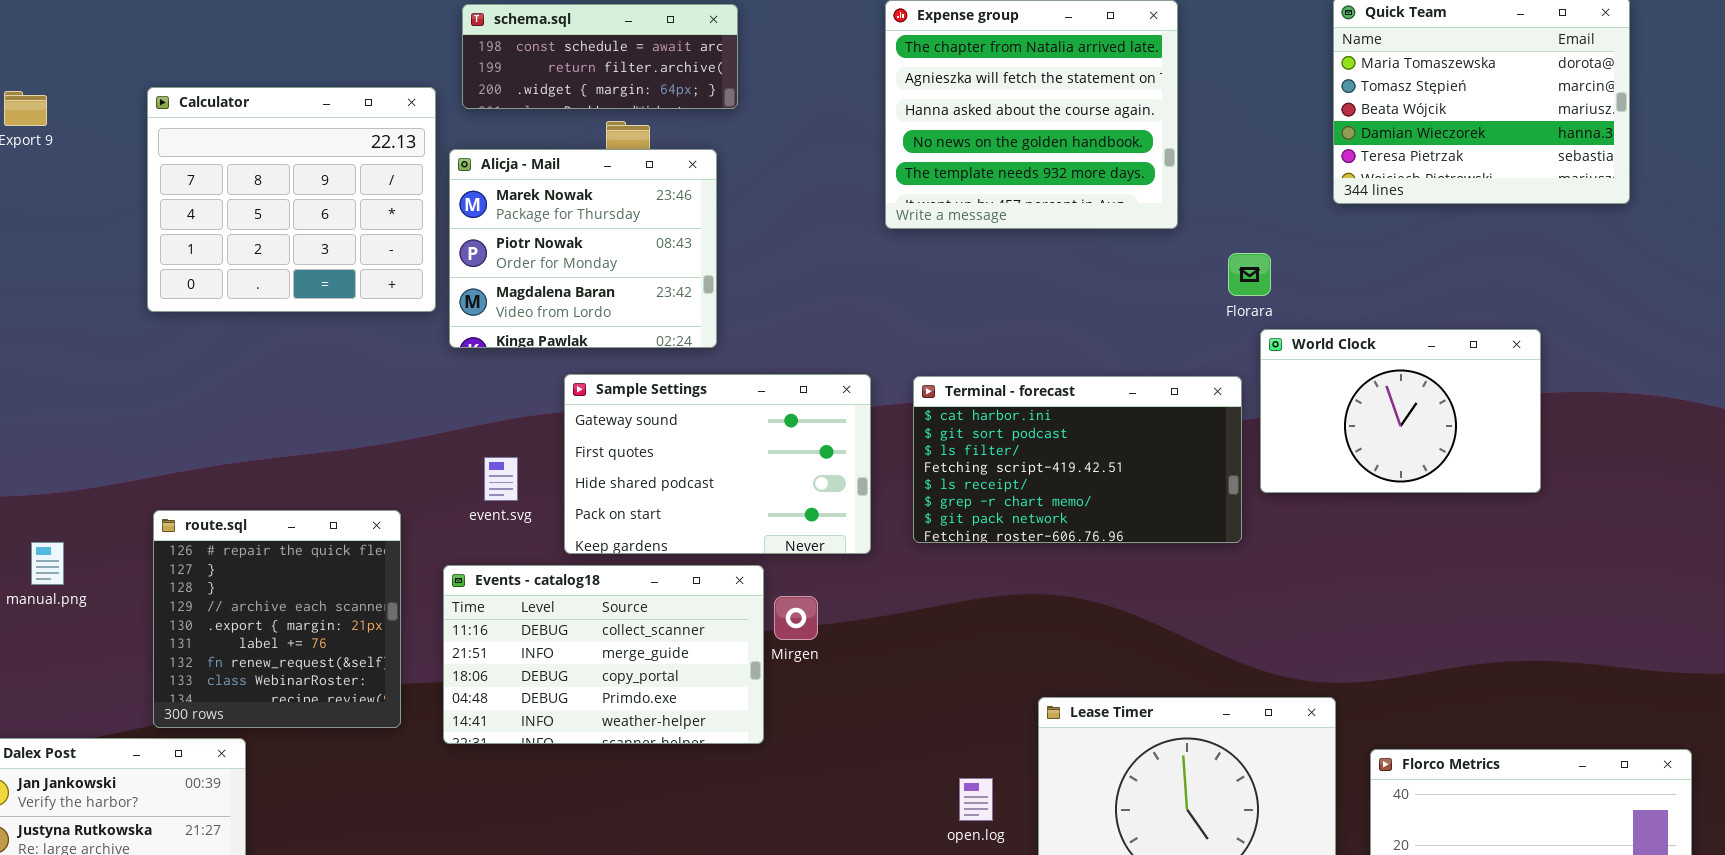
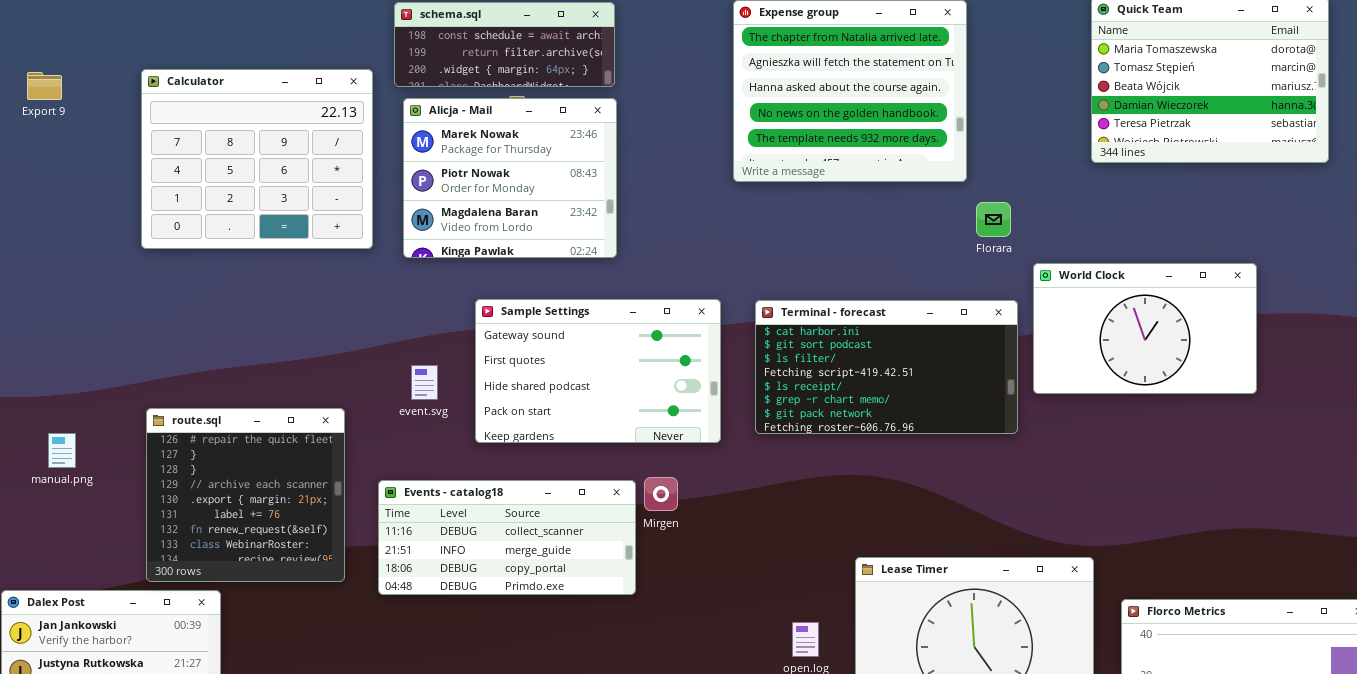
Alicja - Mail: [449,149,717,348] -> [403,98,617,258], moved
Florara: [1228,253,1271,296] -> [976,202,1011,237], moved
Events - catalog18: [443,565,764,744] -> [378,480,636,595], resized

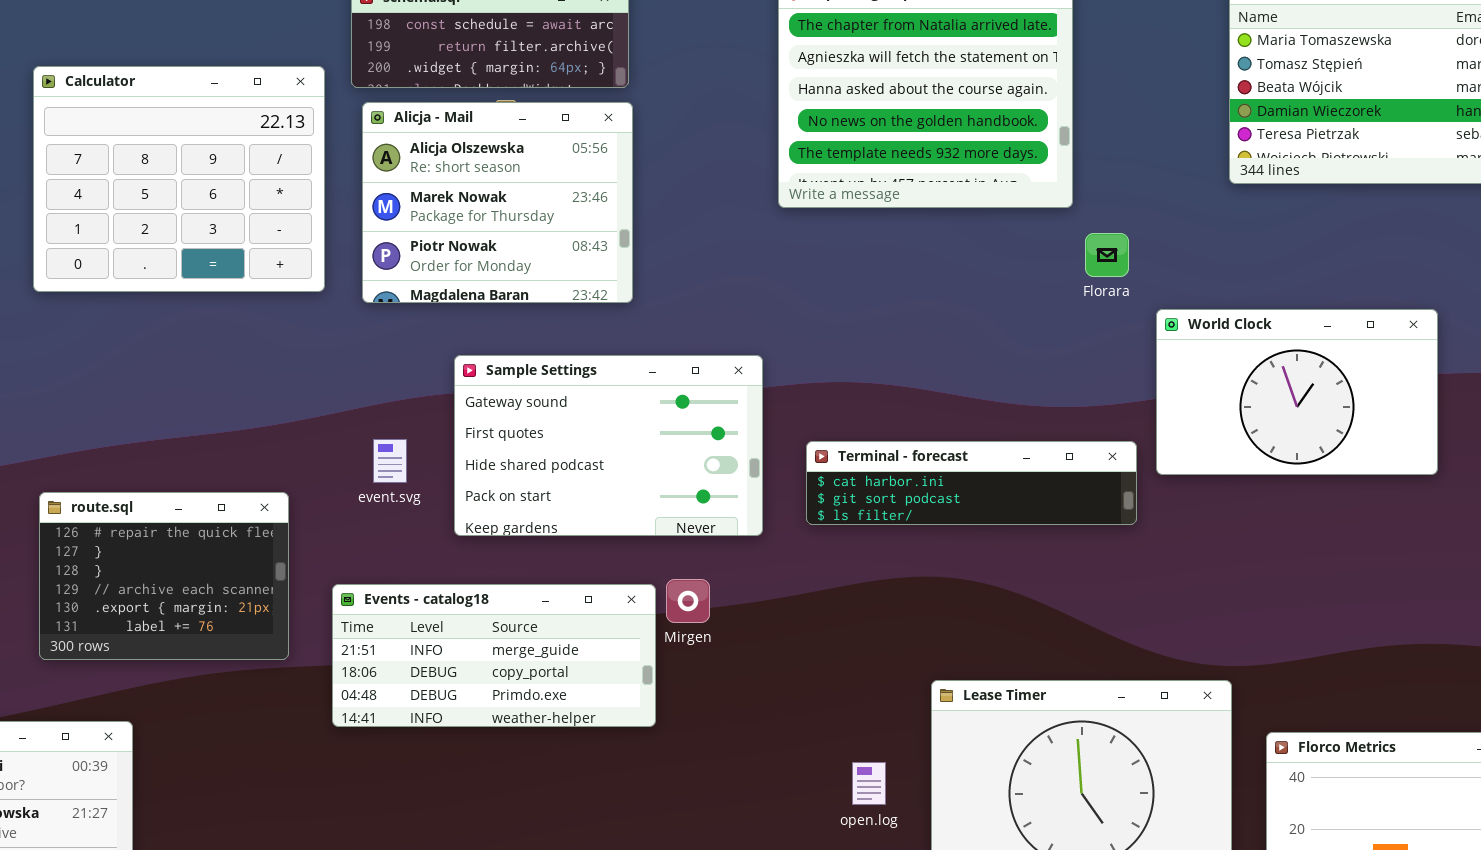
Alicja - Mail: [403,98,617,258] -> [362,102,633,303], scrolled up 1 row
Terminal - forecast: [755,300,1018,434] -> [806,441,1137,525], resized
route.sql: [146,408,345,582] -> [39,492,289,660], resized
Events - catalog18: [378,480,636,595] -> [332,584,656,727], scrolled down 1 row

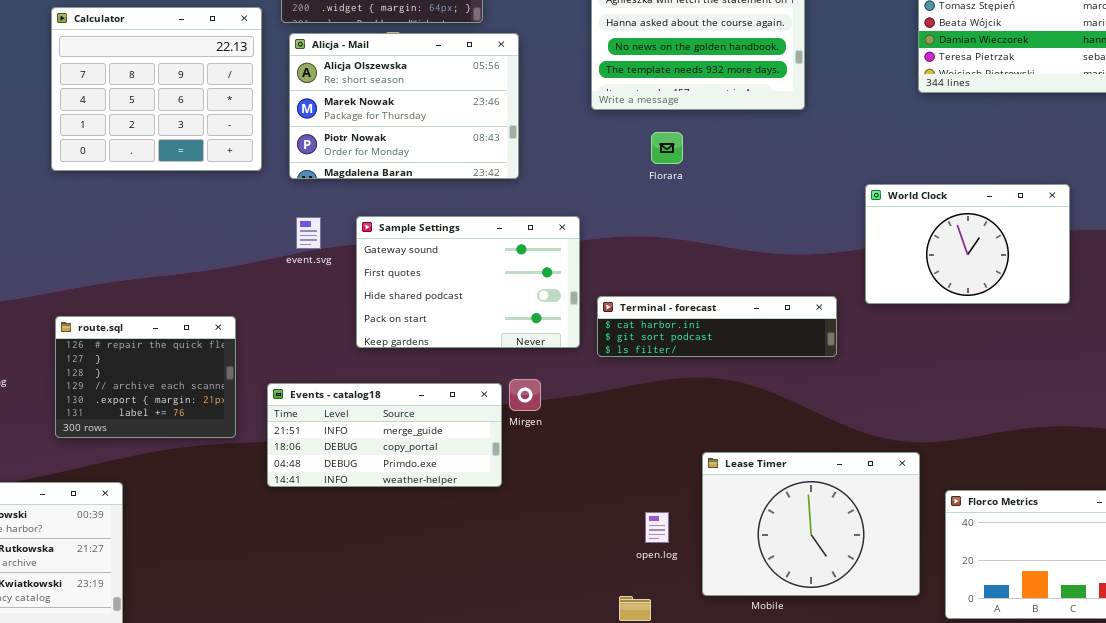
Alicja - Mail: [362,102,633,303] -> [289,33,519,179], resized
Florara: [1085,233,1129,277] -> [651,132,683,164], moved
event.svg: [373,439,407,483] -> [296,217,321,249], moved
Terminal - forecast: [806,441,1137,525] -> [597,296,837,357], moved

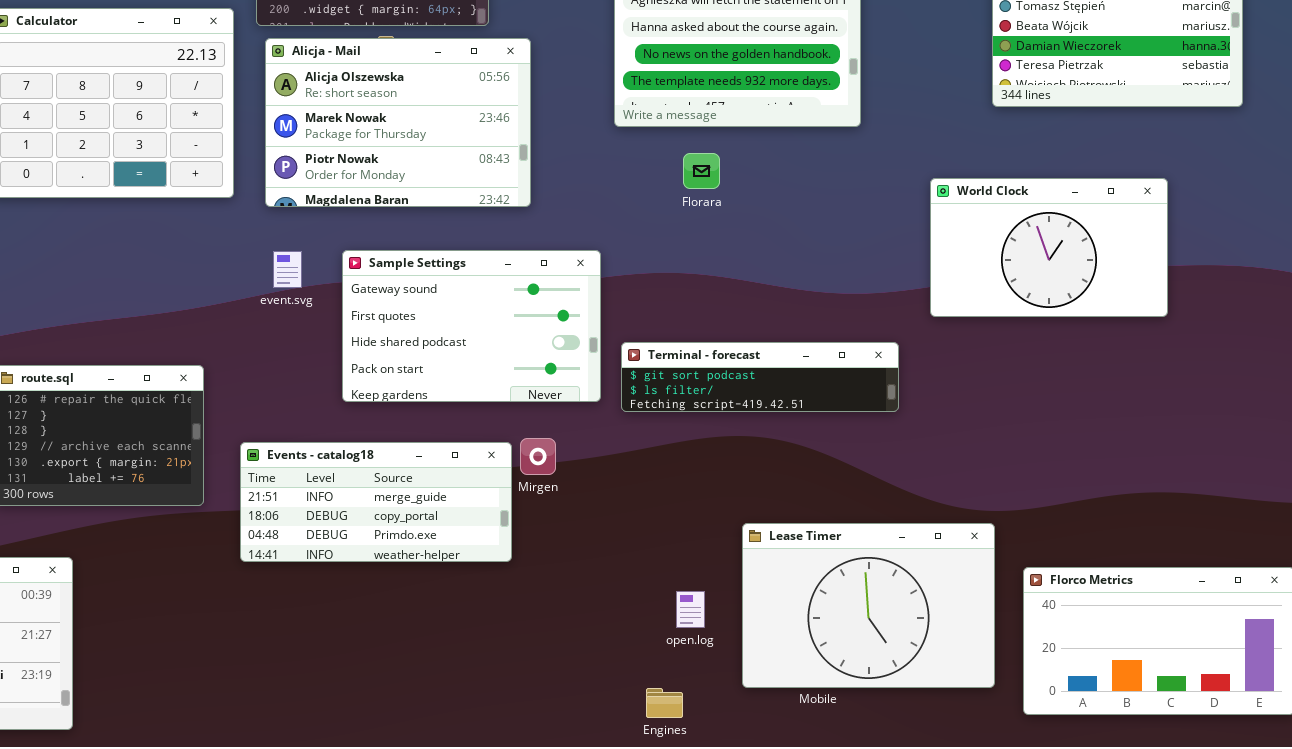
World Clock: [865,184,1070,304] -> [930,178,1168,317], moved
Terminal - forecast: [597,296,837,357] -> [621,342,899,412], scrolled down 1 row

